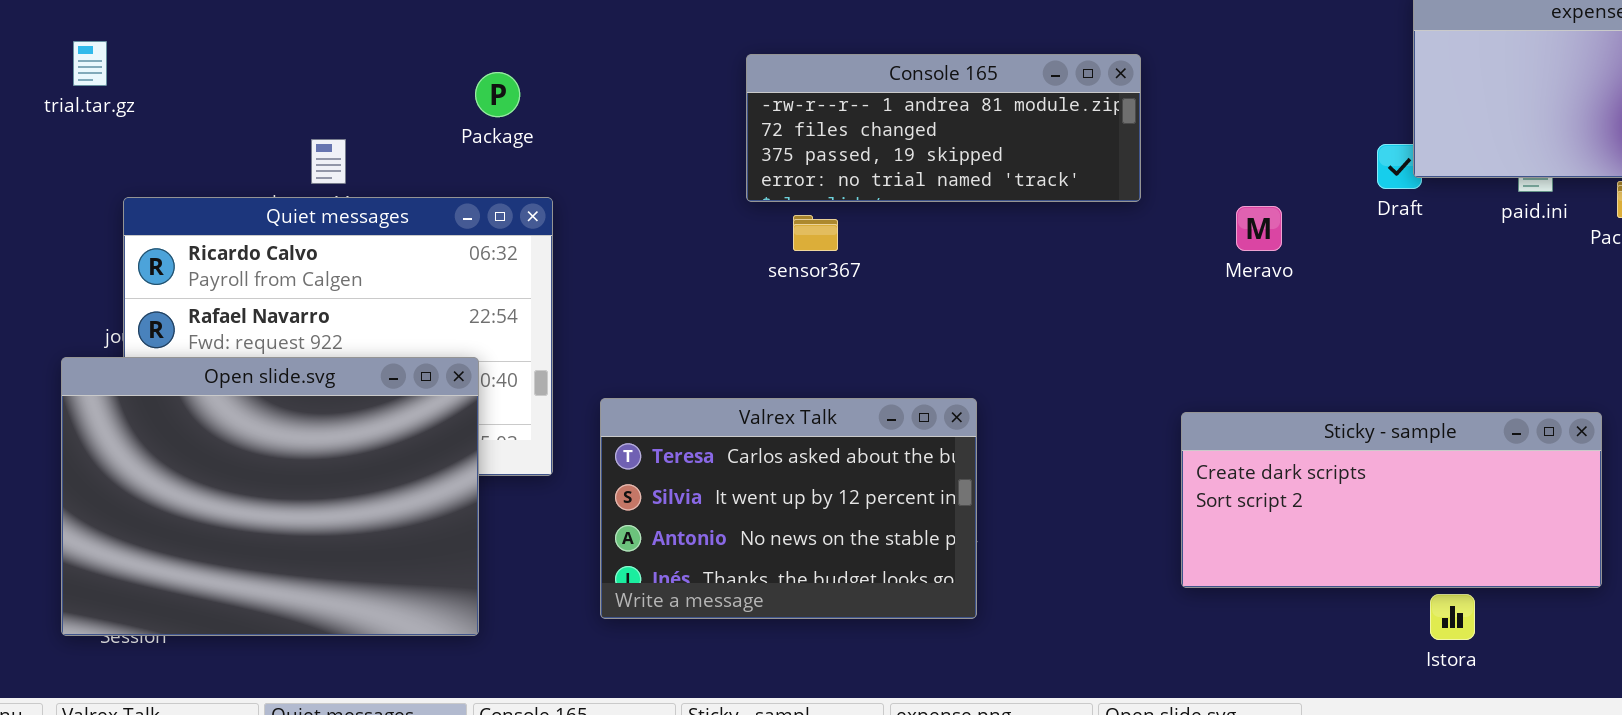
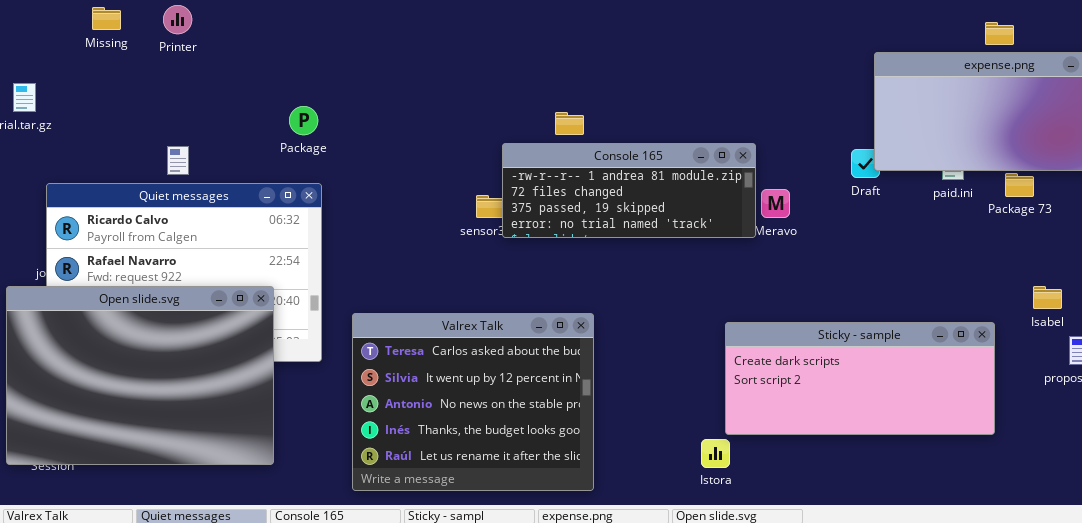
Console 165: [746,54,1141,202] -> [502,143,756,238], moved
Package: [475,72,520,117] -> [289,106,318,135], moved
Valrex Talk: [600,398,977,619] -> [352,313,594,491], resized
Istora: [1430,594,1475,640] -> [701,439,730,468], moved

